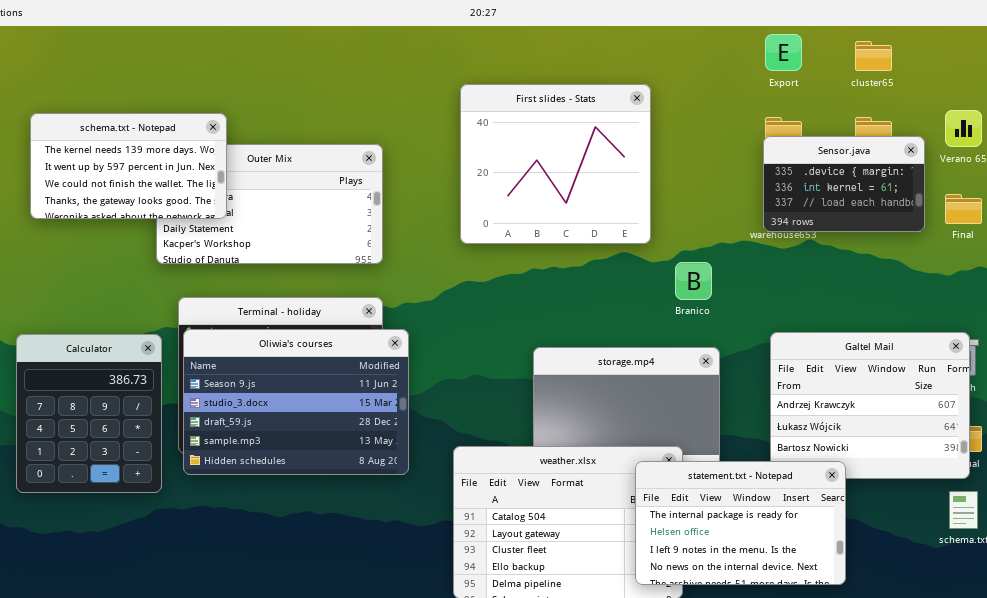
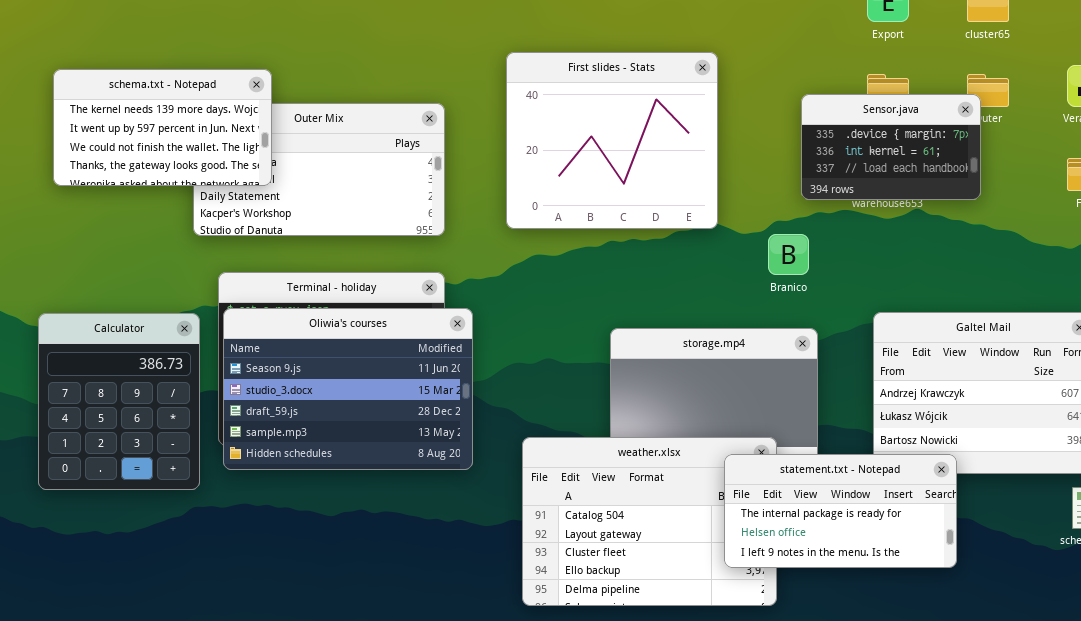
First slides - Stats: [460,84,651,244] -> [506,52,718,229], moved
Sensor.java: [763,136,925,232] -> [801,94,981,200], moved
statement.txt - Notepad: [635,461,846,585] -> [724,454,957,568], resized

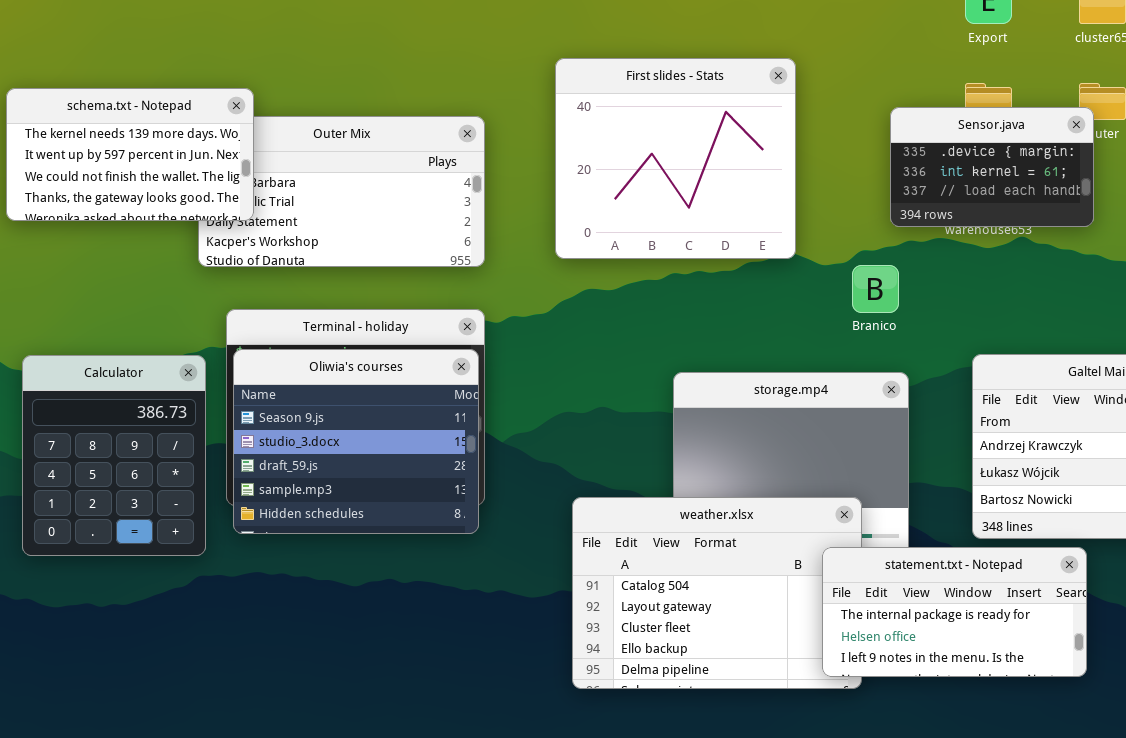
schema.txt - Notepad: [53,69,272,186] -> [6,88,254,221], moved
Oliwia's courses: [223,308,473,470] -> [233,349,479,534], resized
statement.txt - Notepad: [724,454,957,568] -> [822,547,1087,677], moved

